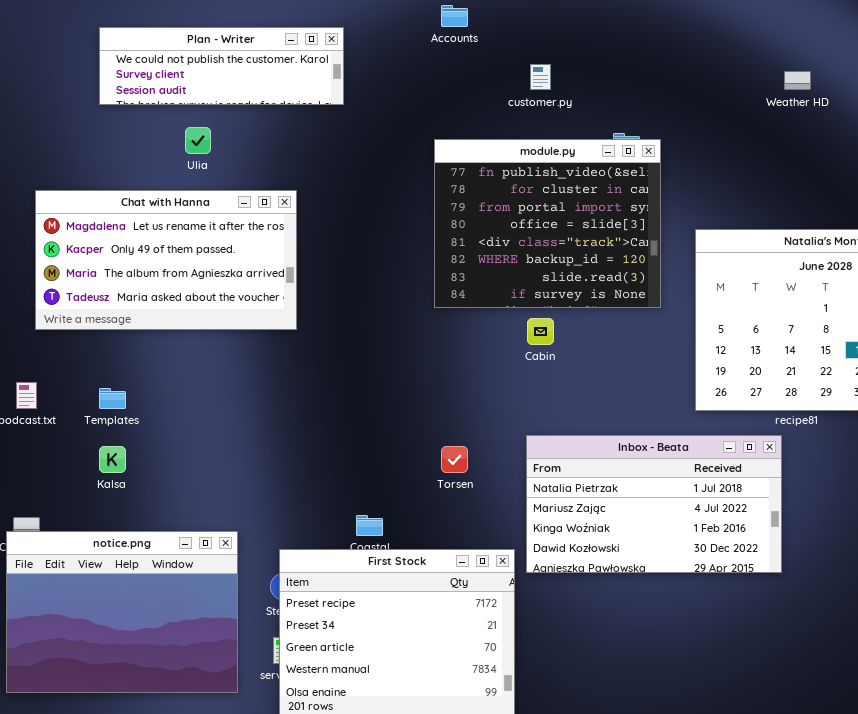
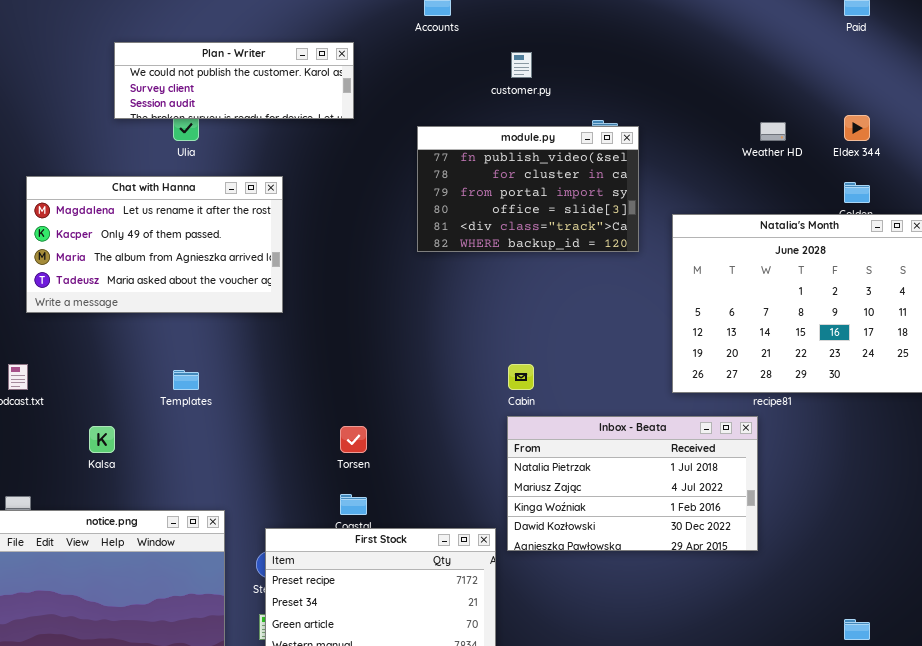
Plan - Writer: [99,27,344,105] -> [114,42,354,119], moved
Weather HD: [784,71,811,90] -> [760,122,786,141], moved
module.py: [434,139,661,308] -> [417,126,639,252], resized
Cabin: [527,318,554,345] -> [508,364,534,390], moved
Templates: [99,388,126,409] -> [173,370,199,390], moved
Torsen: [441,446,468,473] -> [340,426,367,453], moved

